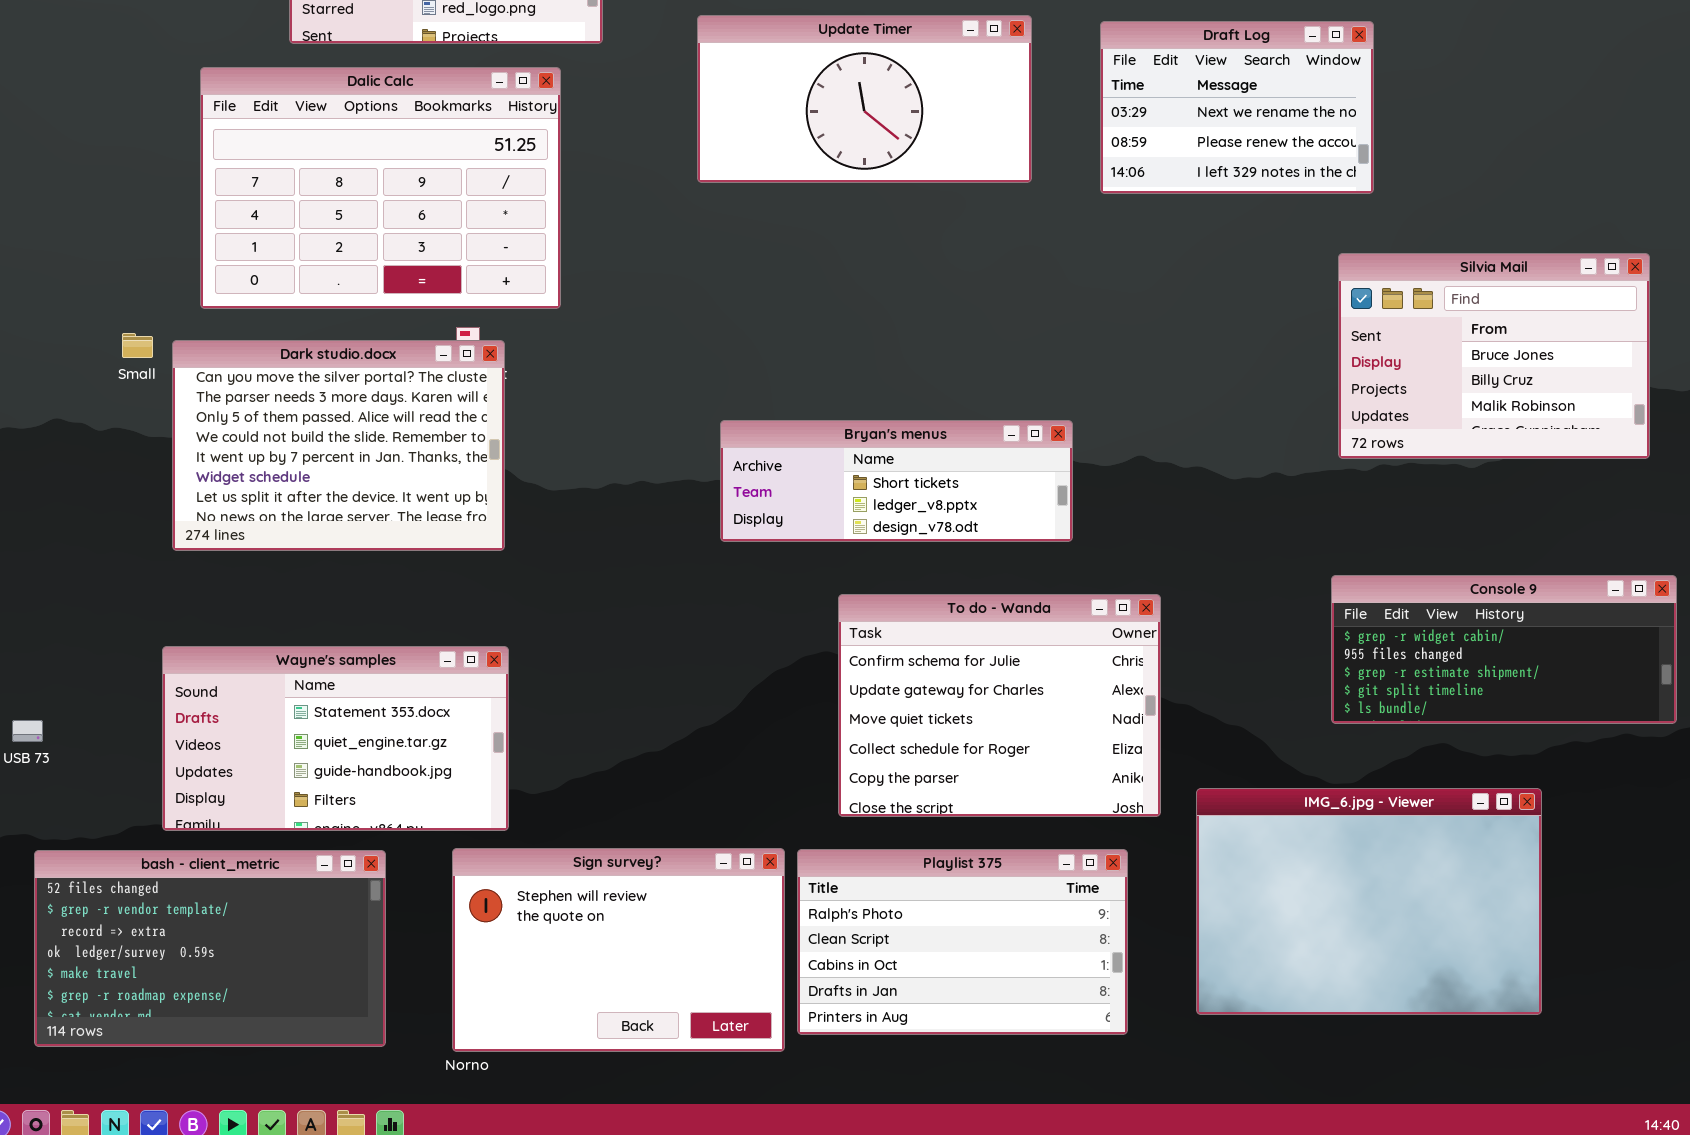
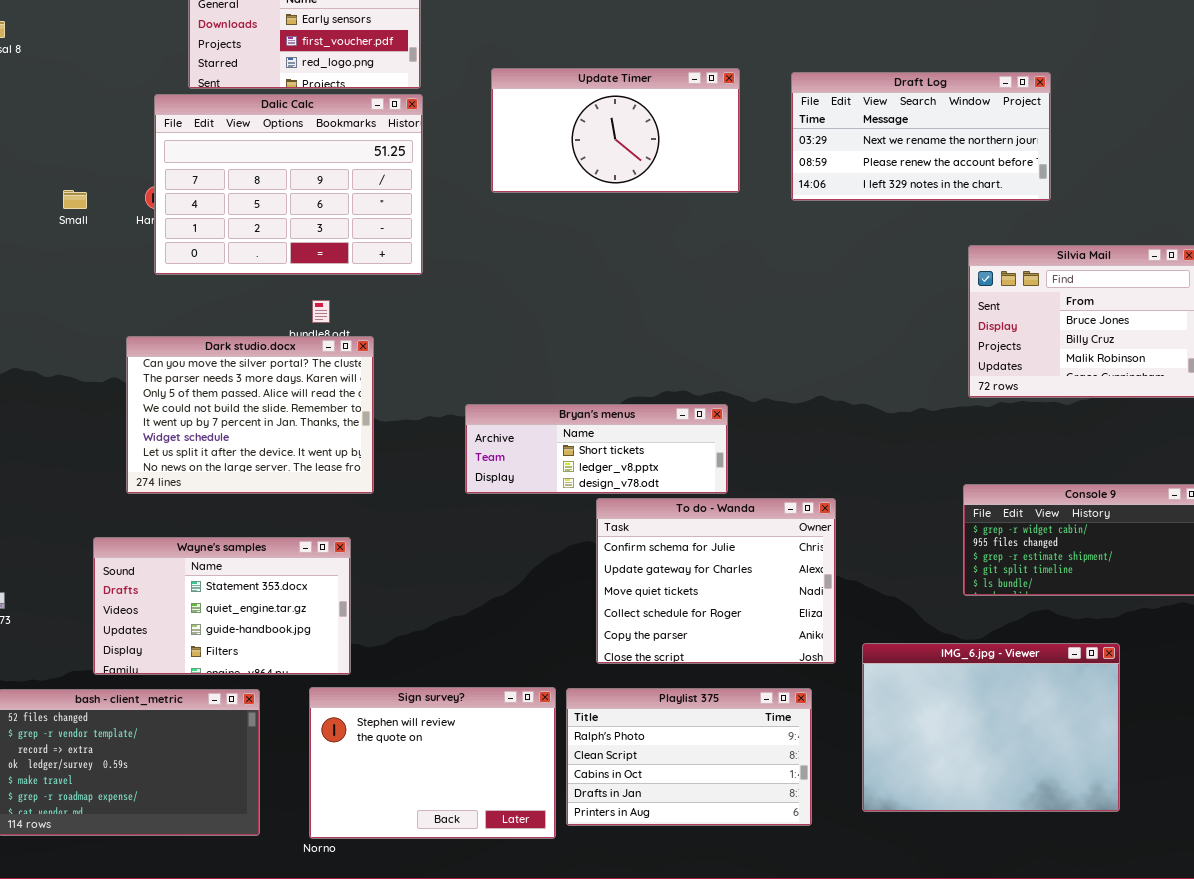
Draft Log: [1100,21,1374,194] -> [791,72,1051,201], resized
Dalic Calc: [200,67,561,309] -> [154,94,423,275], moved
Small: [122,333,153,358] -> [63,190,87,209], moved
Dark studio.docx: [172,340,505,551] -> [126,336,374,494], moved
Bryan's menus: [720,420,1073,542] -> [465,404,728,494], moved

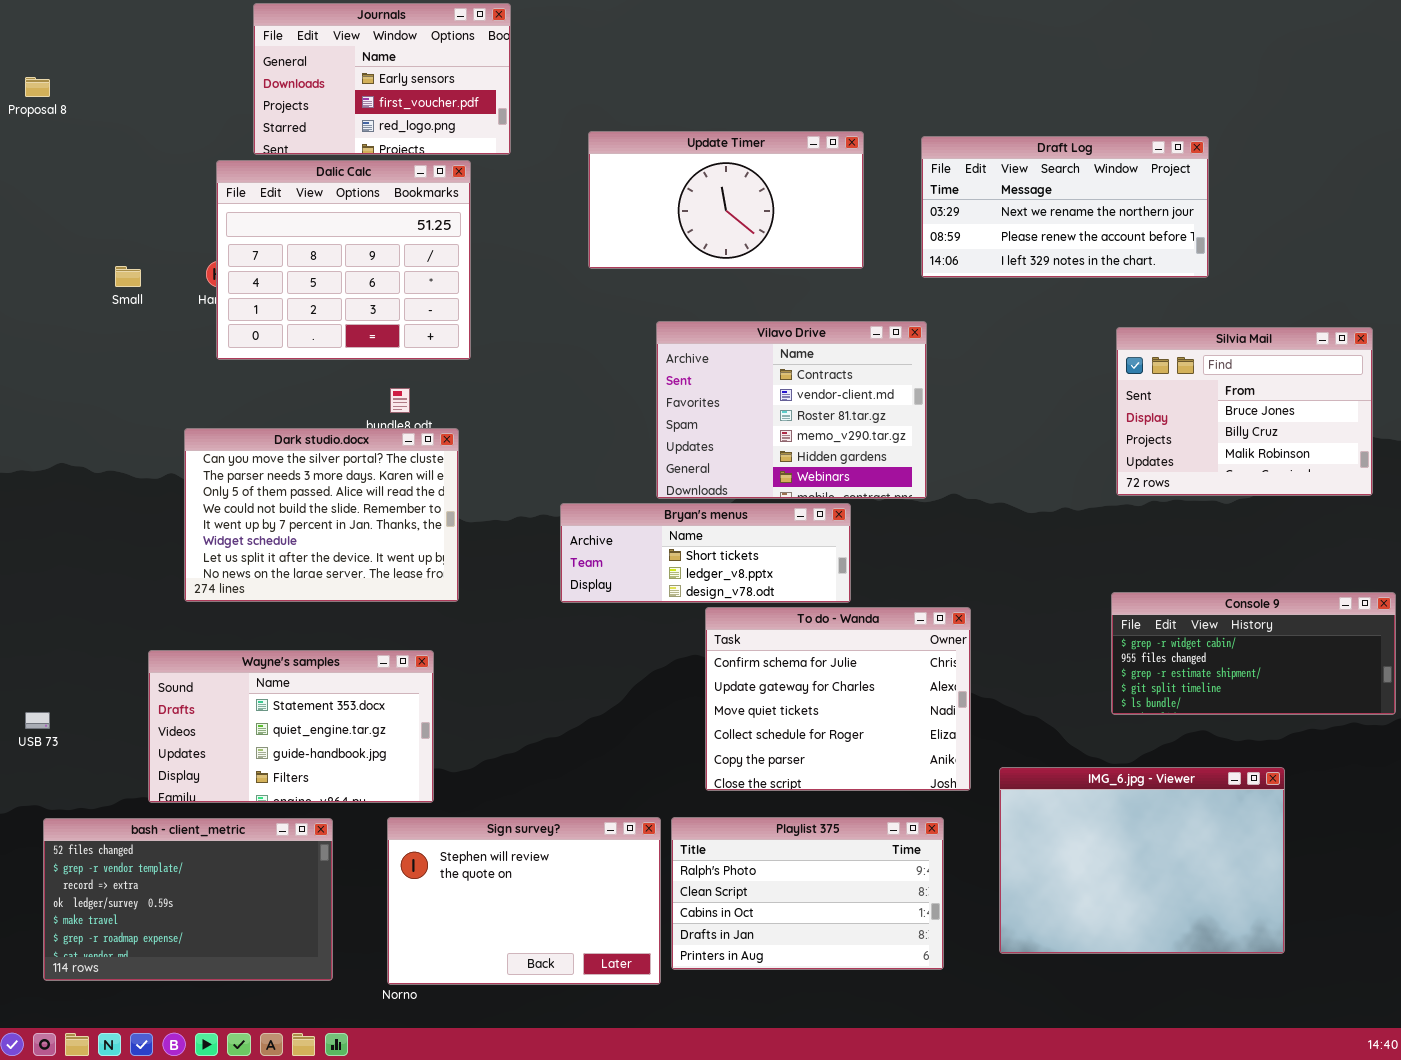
Dalic Calc: [154,94,423,275] -> [216,160,471,360], resized
Vilavo Drive: none -> [656,321,927,499], opened

